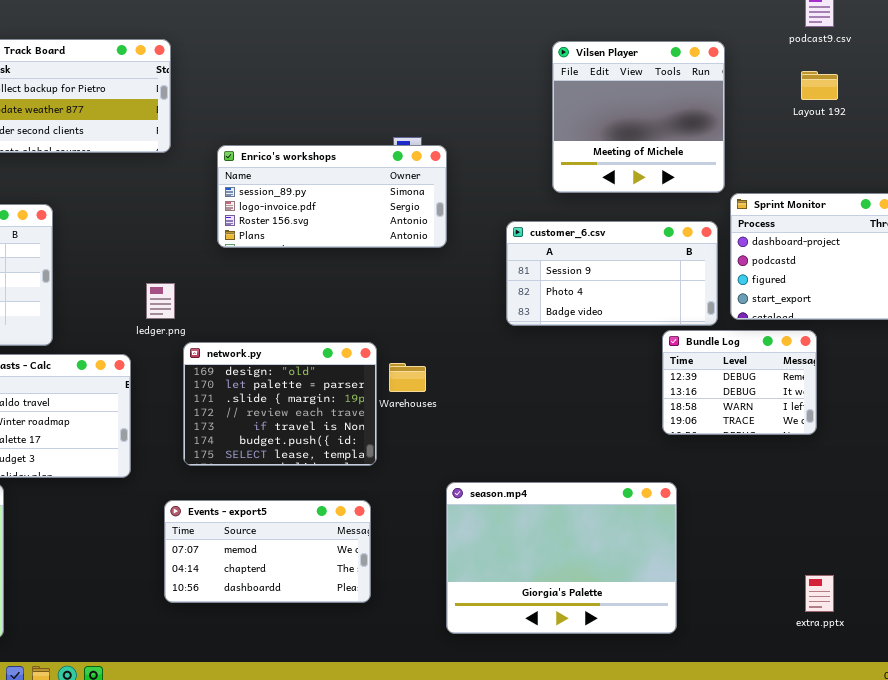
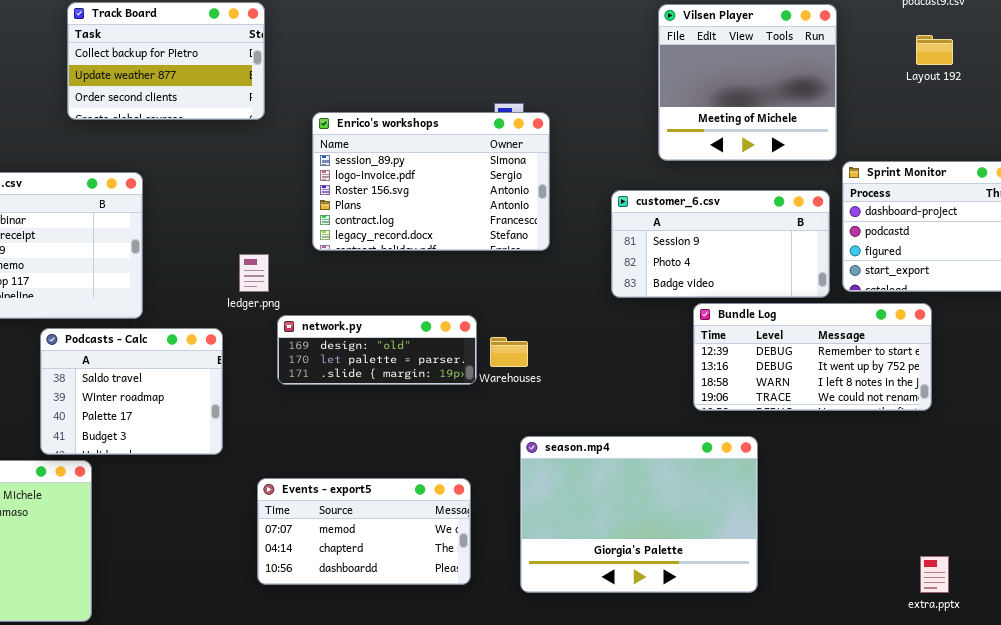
Enrico's workshops: [217,145,447,248] -> [312,112,550,251], resized
Bundle Log: [662,330,817,435] -> [693,303,932,411], resized
network.py: [183,342,377,466] -> [277,315,477,385], resized
season.mp4: [446,482,677,634] -> [520,436,758,593], moved

